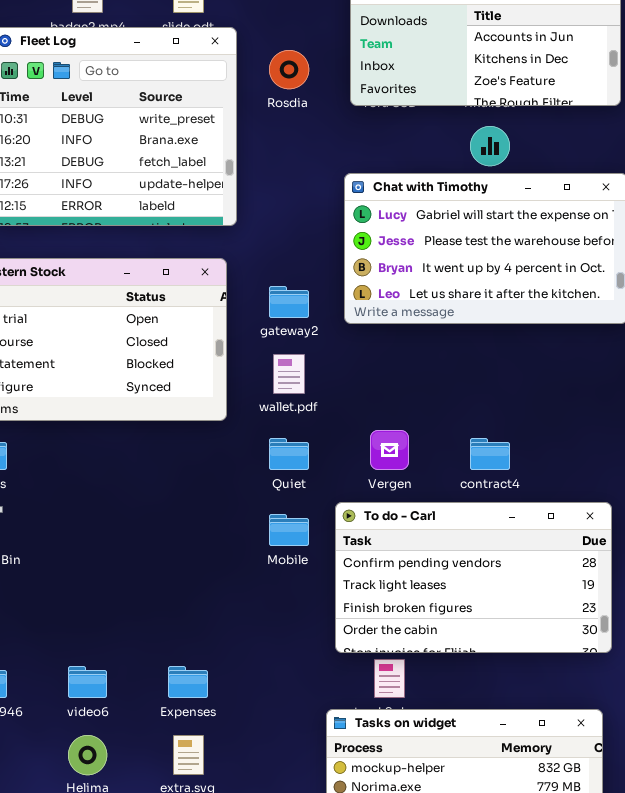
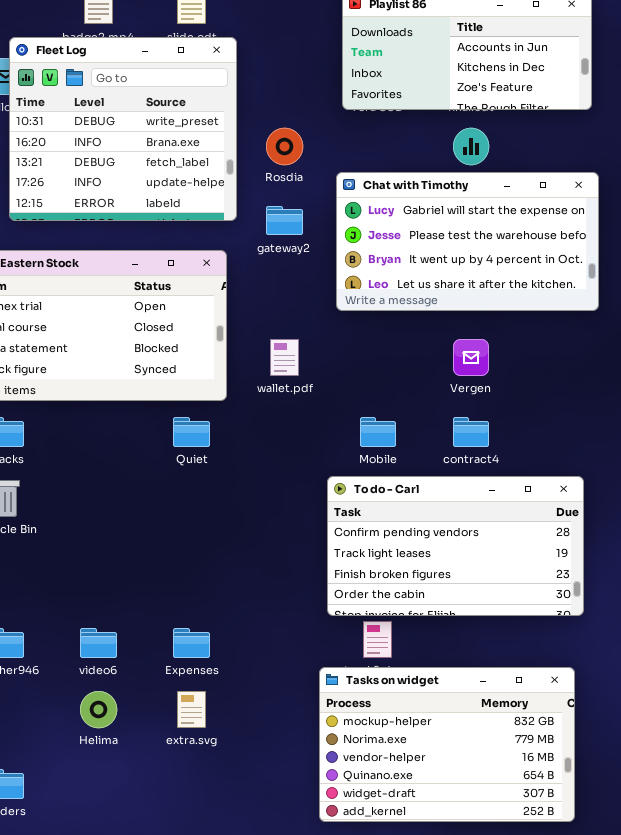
Rosdia: [269,50,309,89] -> [266,128,303,165], moved
gateway2: [269,286,309,318] -> [266,206,303,235], moved
Vergen: [370,430,409,470] -> [453,339,489,376], moved
Quiet: [269,438,309,470] -> [173,417,210,447], moved
Mobile: [269,514,309,546] -> [360,417,396,447], moved

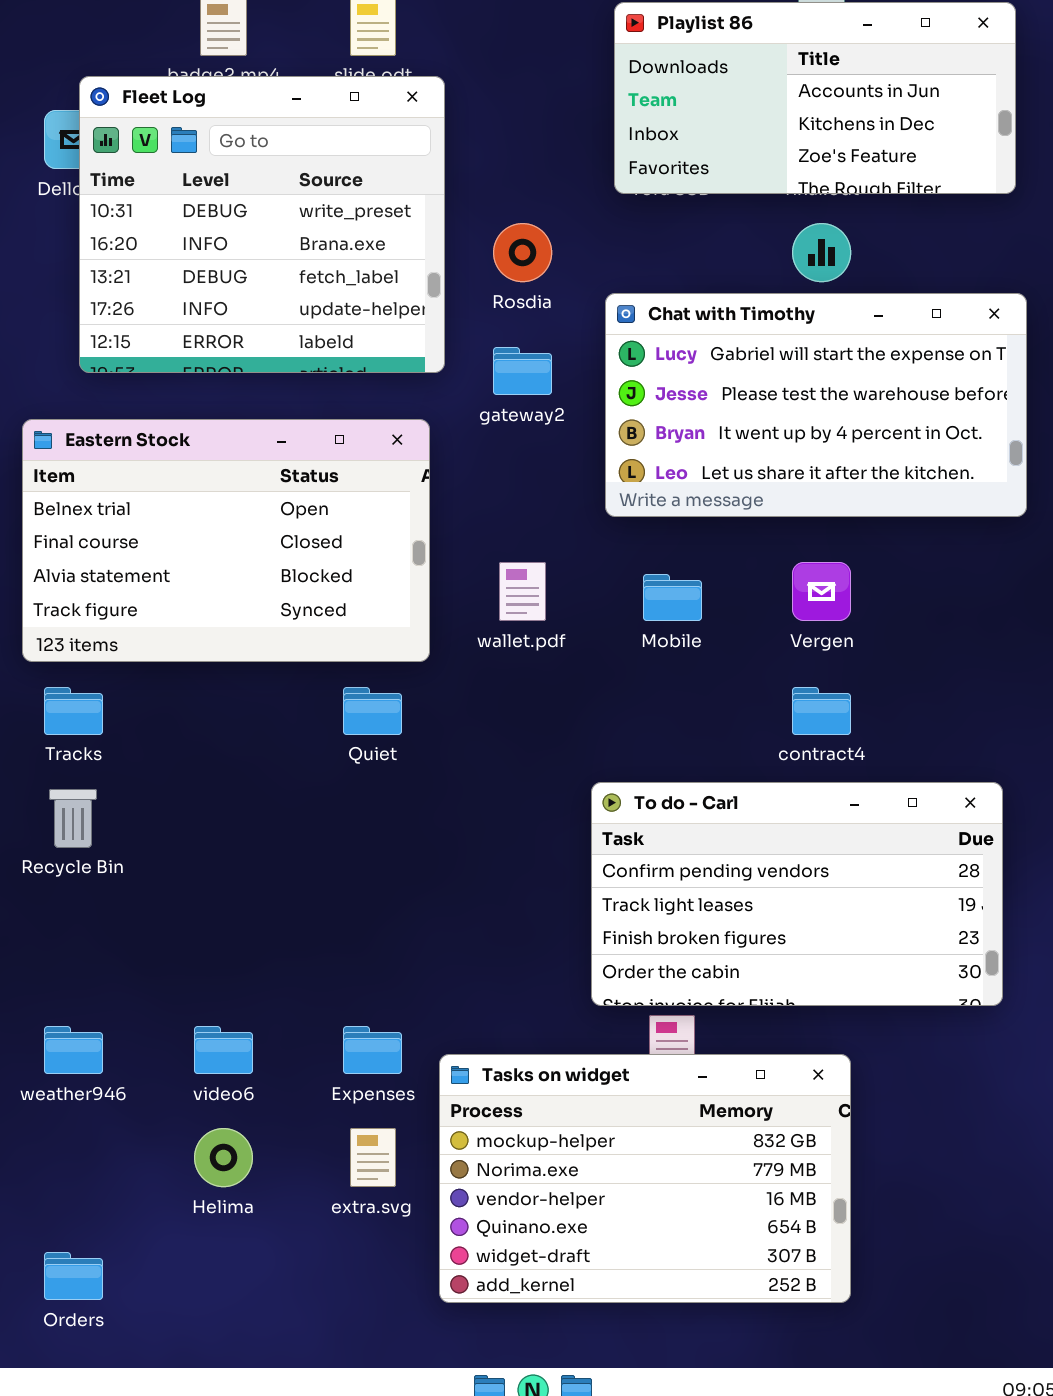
Mobile: [360,417,396,447] -> [643,574,702,621], moved
Tasks on widget: [319,667,575,822] -> [439,1054,851,1303], moved

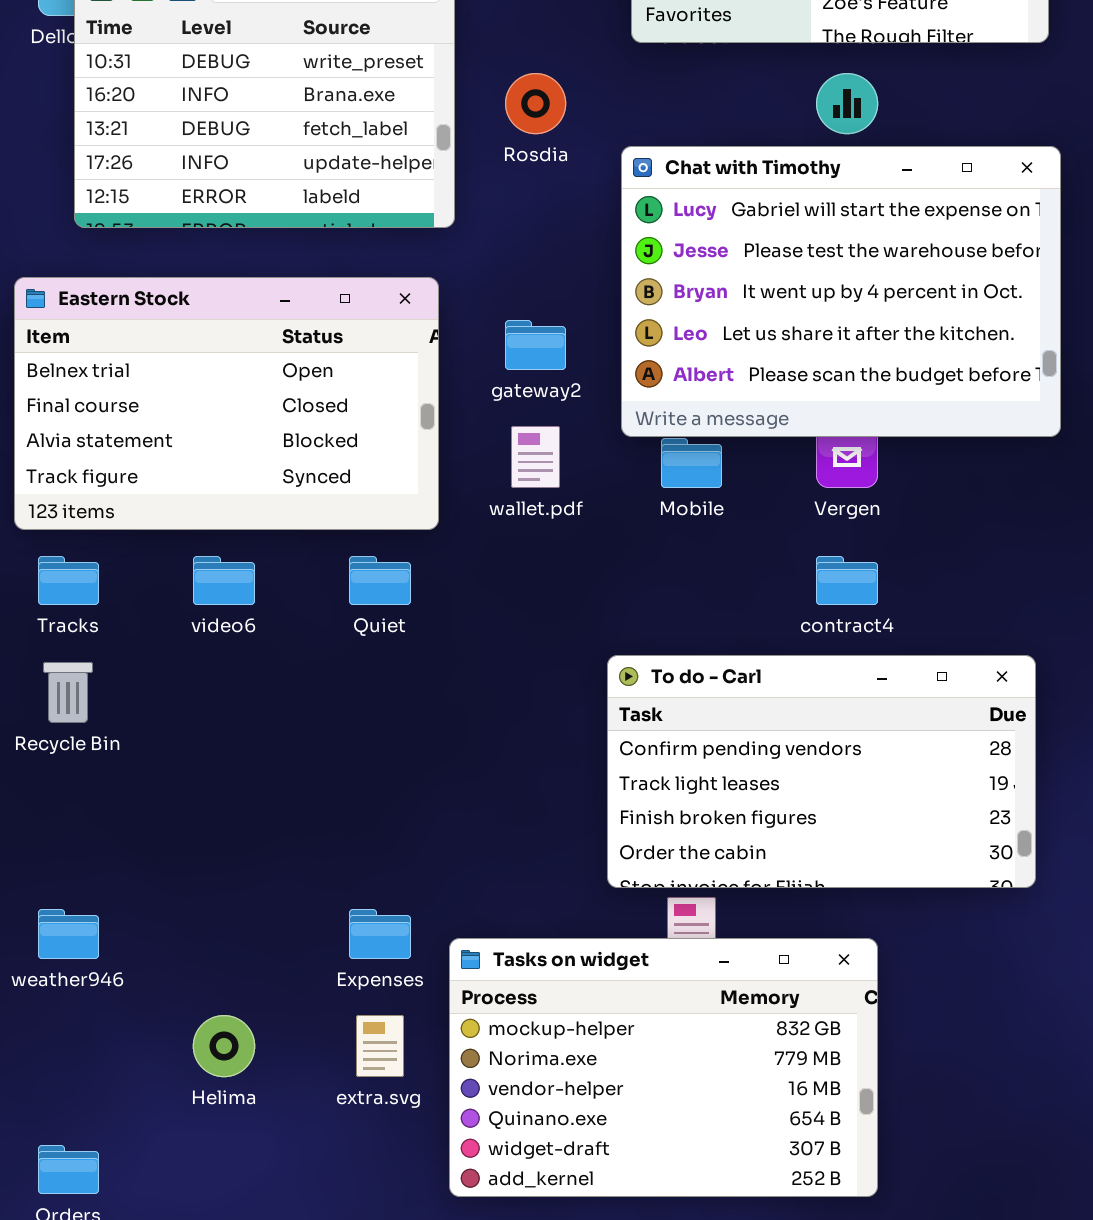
Chat with Timothy: [605,293,1027,517] -> [621,146,1061,437], resized
gateway2: [493,347,552,395] -> [505,320,566,370], moved
video6: [194,1026,253,1074] -> [193,556,255,605], moved

